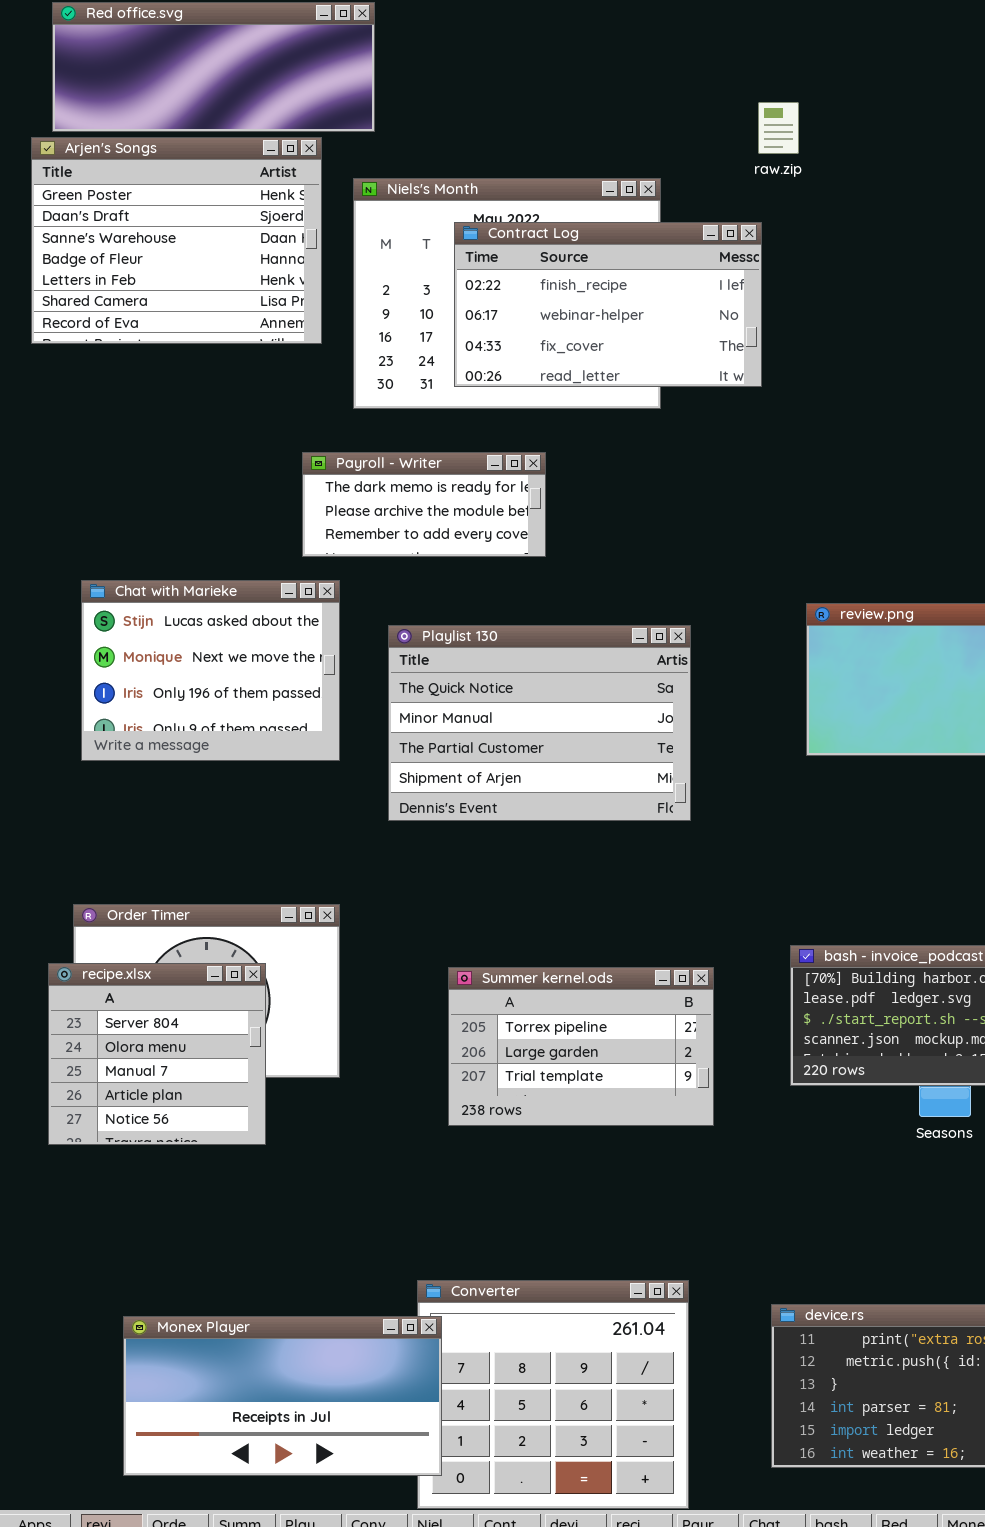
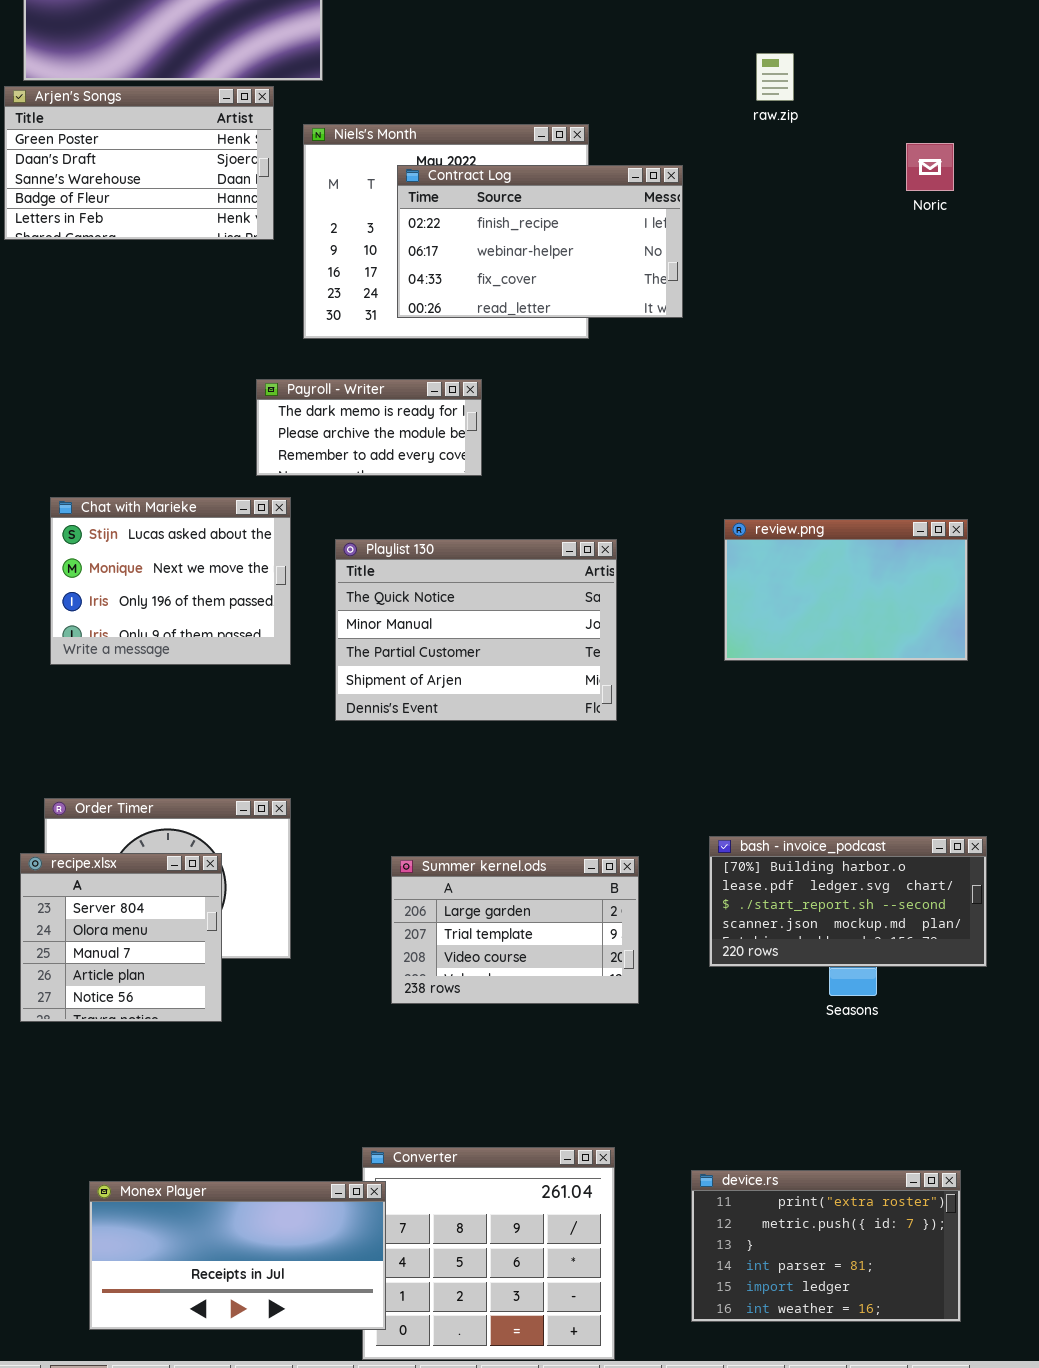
raw.zip: [758,102,799,154] -> [756,53,794,101], moved
Arjen's Songs: [31,137,322,344] -> [4,86,274,240], resized
Summer kernel.ods: [448,967,714,1126] -> [391,856,639,1004], scrolled down 1 row

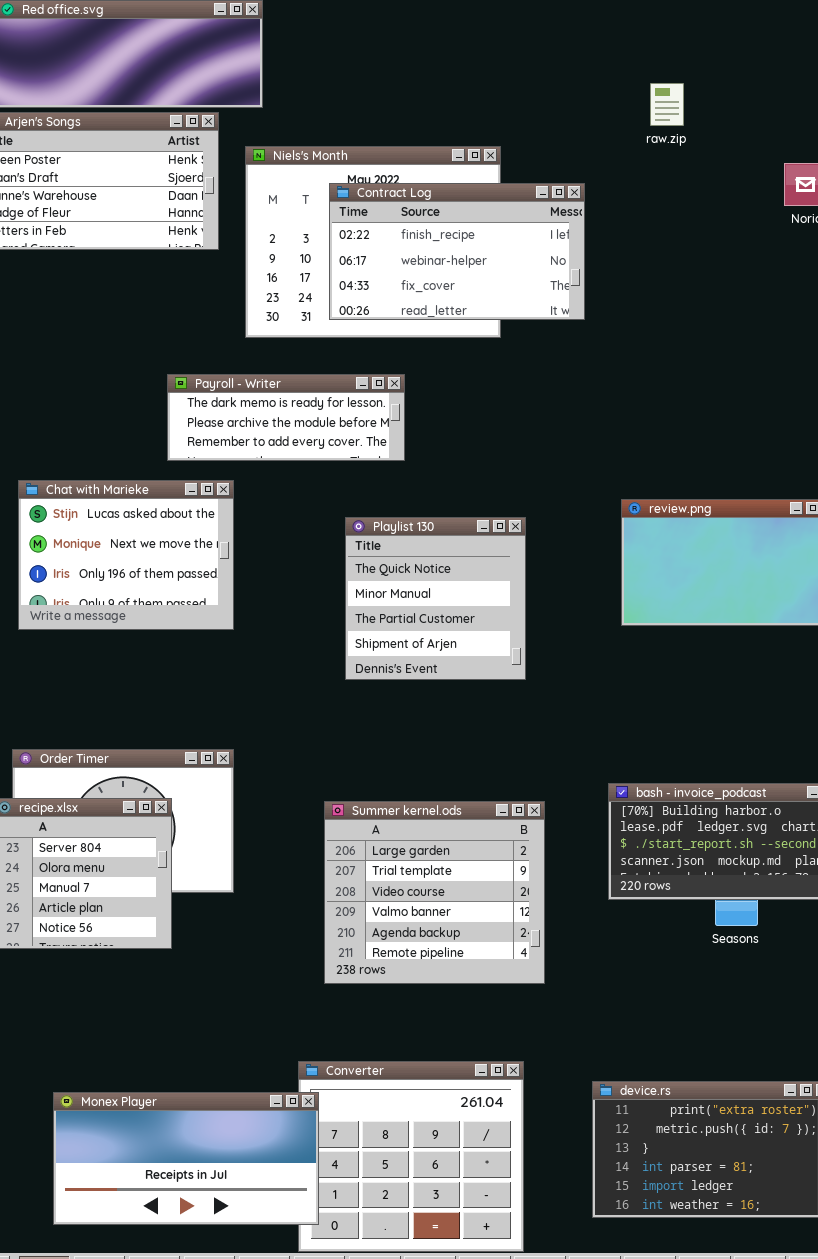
Payroll - Writer: [256,379,482,476] -> [167,374,405,461], resized
Playlist 130: [335,539,617,721] -> [345,517,526,680], resized
Summer kernel.ods: [391,856,639,1004] -> [324,801,545,984], resized

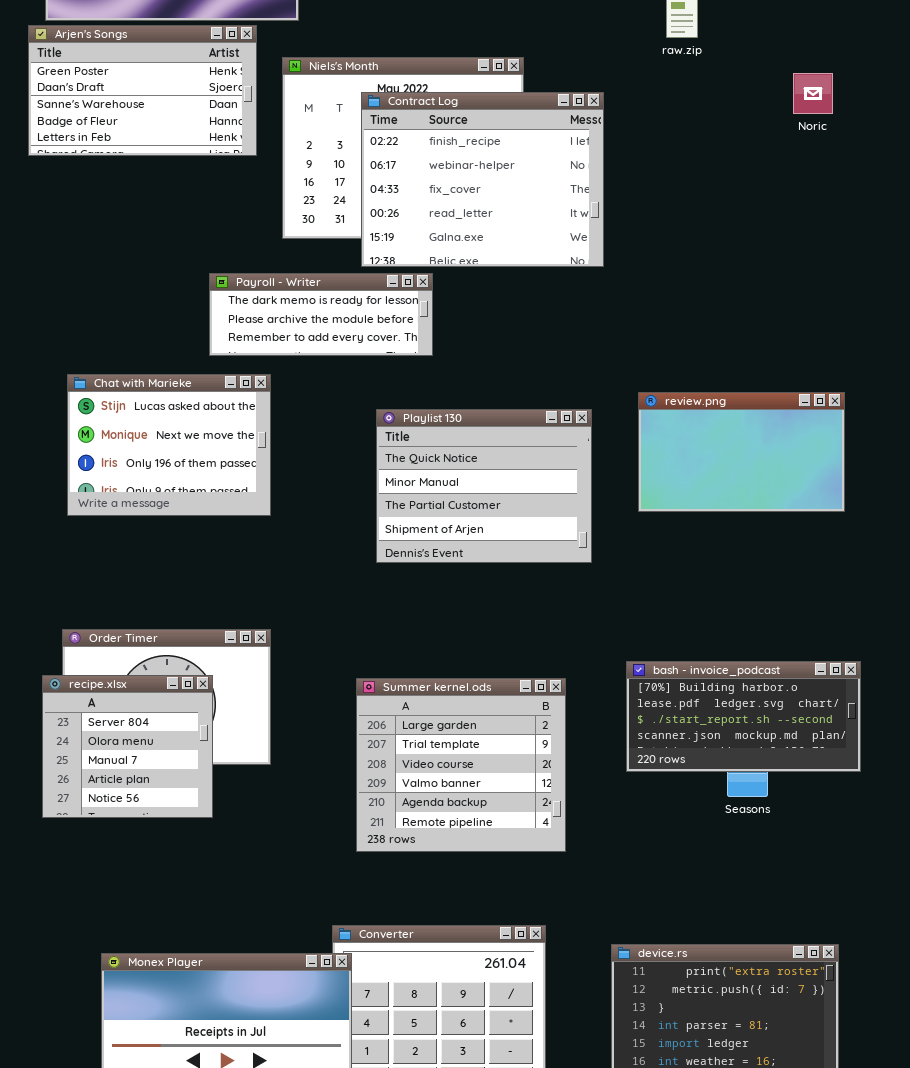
Contract Log: [329,183,585,320] -> [361,92,604,267], resized
Playlist 130: [345,517,526,680] -> [376,409,592,563], resized

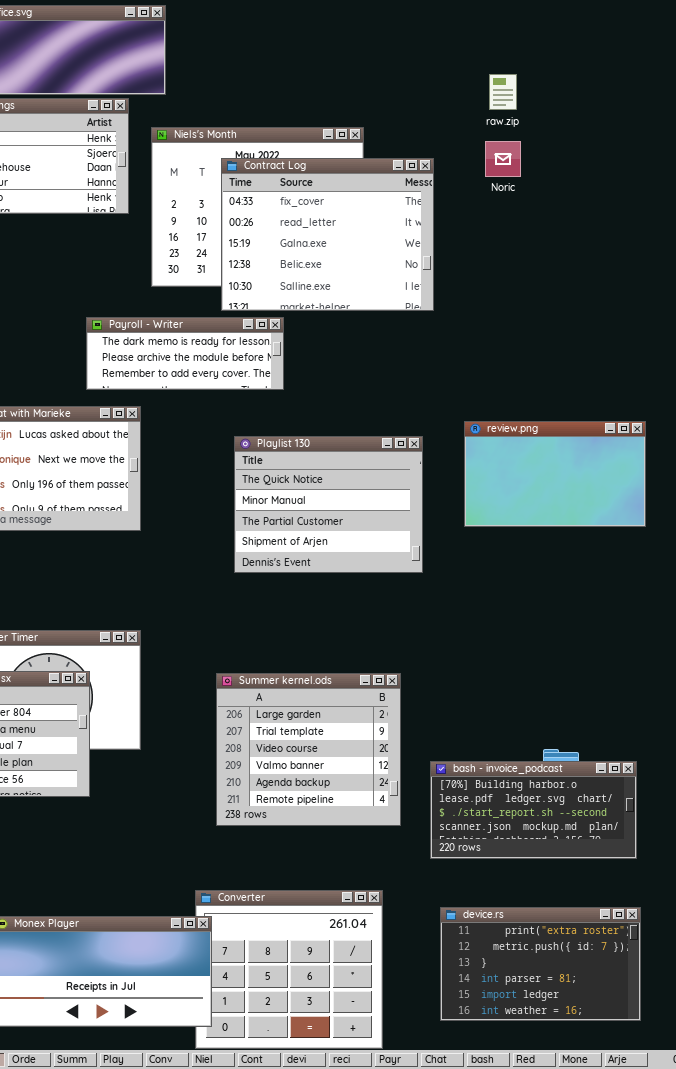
Noric: [793,73,833,114] -> [485,141,521,177], moved
Contract Log: [361,92,604,267] -> [221,158,434,311], scrolled down 2 rows
bash - invoice_podcast: [626,661,861,772] -> [430,761,637,859], moved

